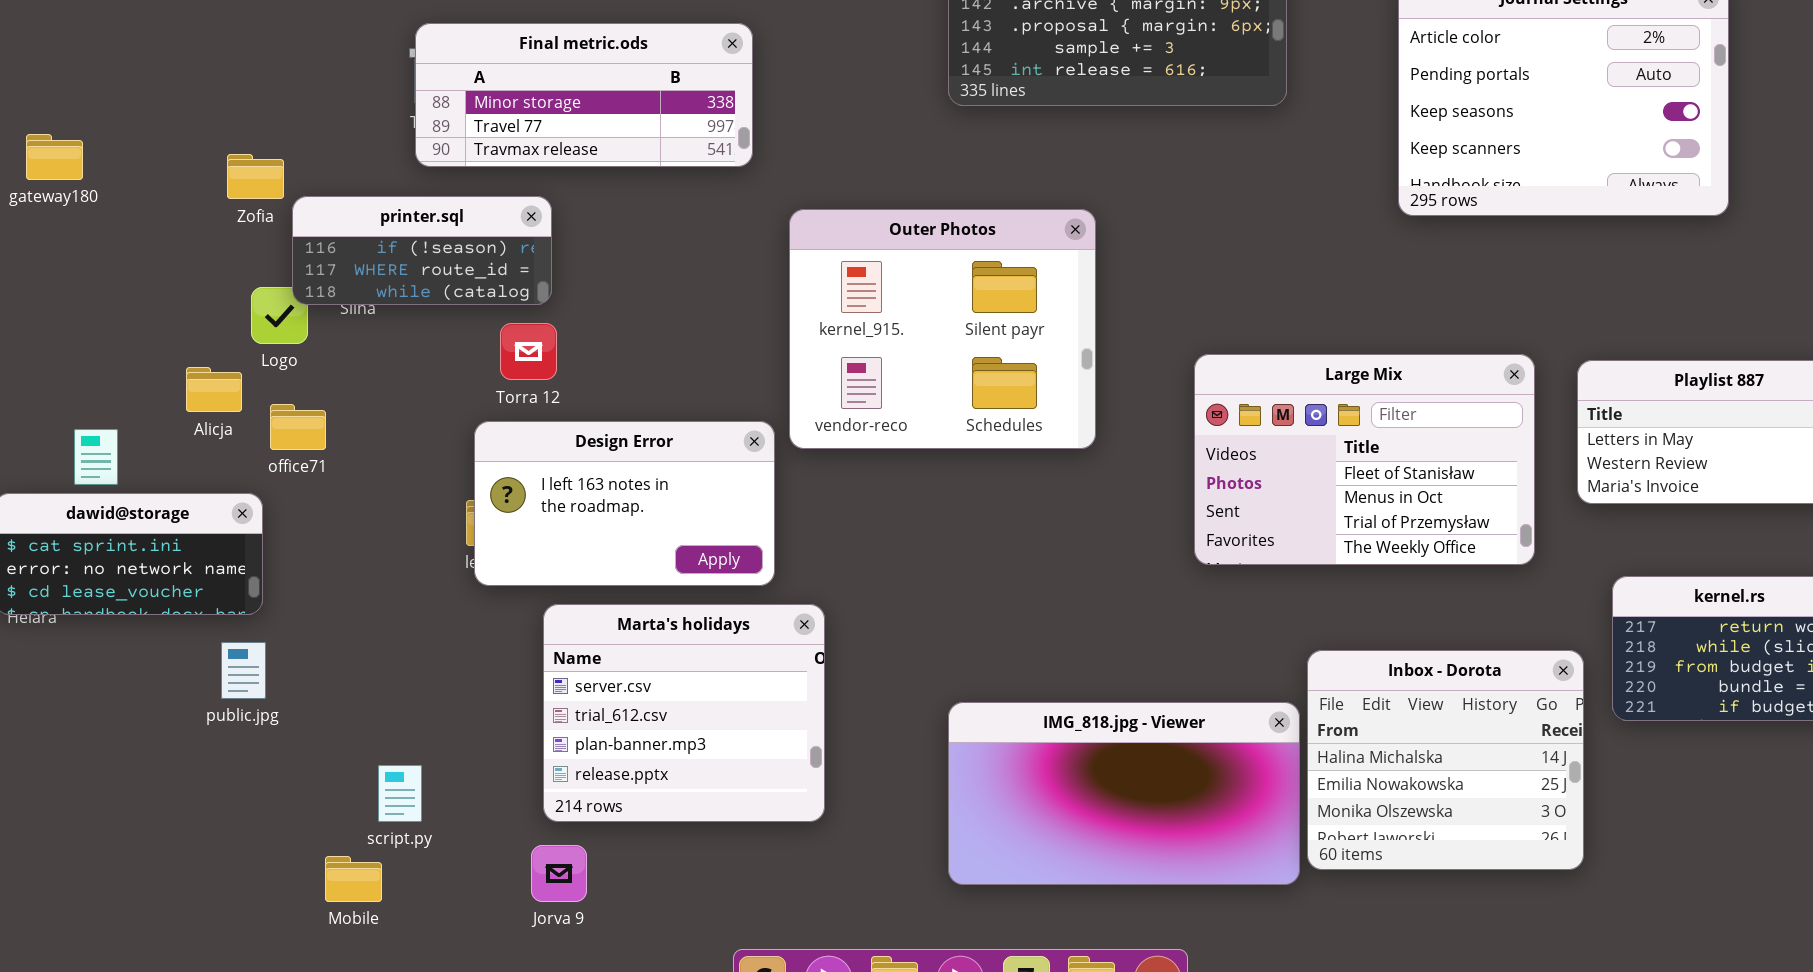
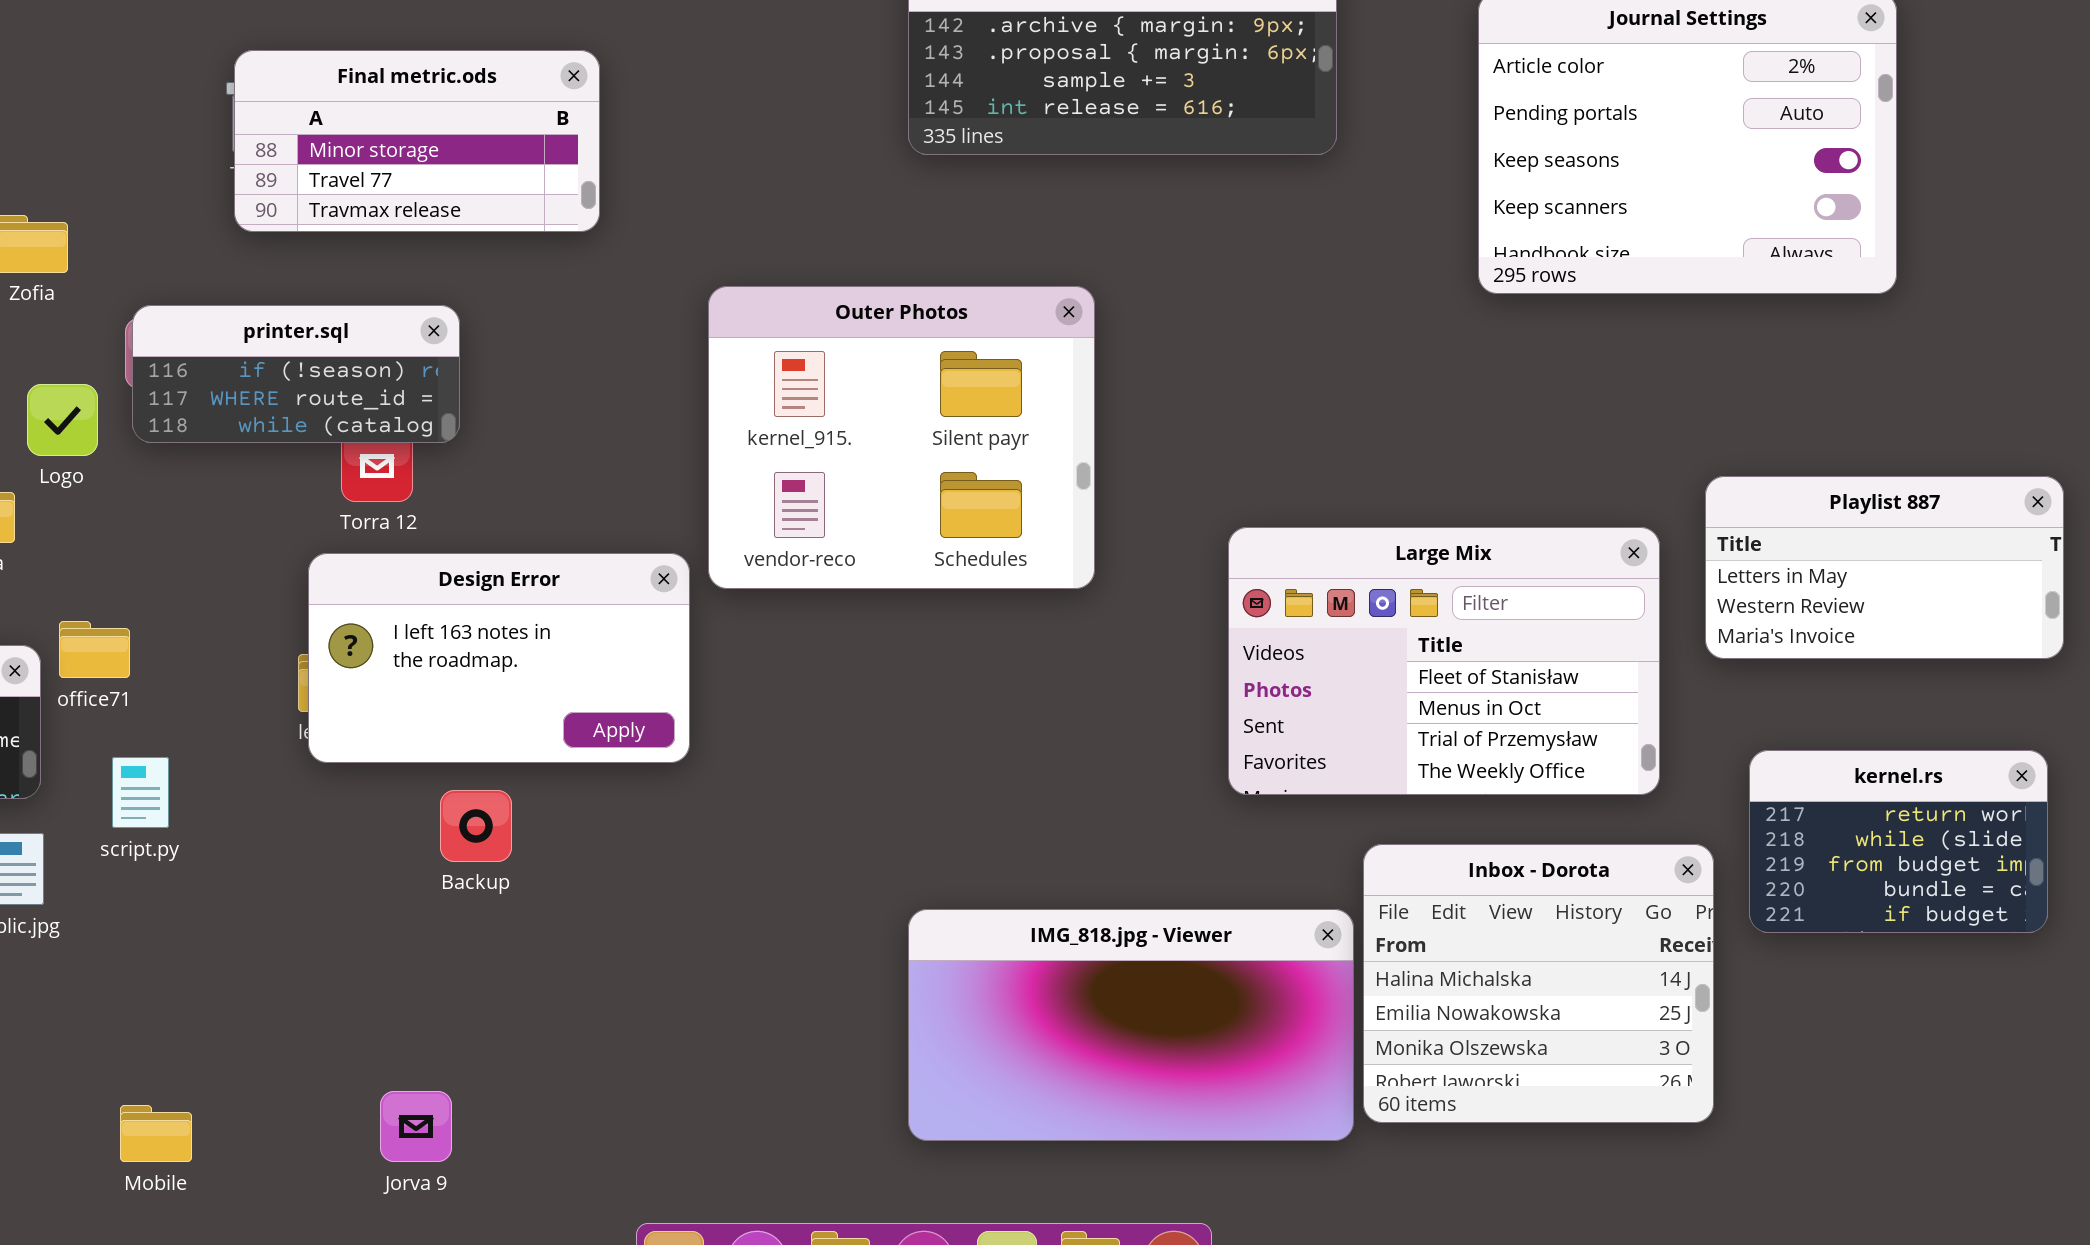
Final metric.ods: [415,23,753,167] -> [234,50,600,232], resized
printer.sql: [292,196,552,305] -> [132,305,460,443], moved
Large Mix: [1194,354,1535,565] -> [1228,527,1660,795], moved
office71: [270,404,326,450] -> [59,621,130,678], moved
Marta's holidays: [543,604,825,822] -> none, closed
script.py: [378,765,422,822] -> [112,757,169,828], moved

